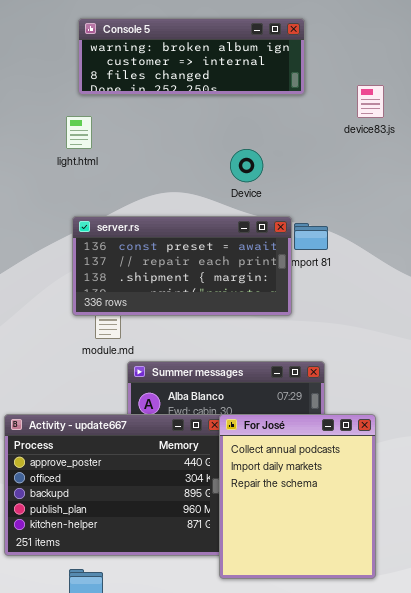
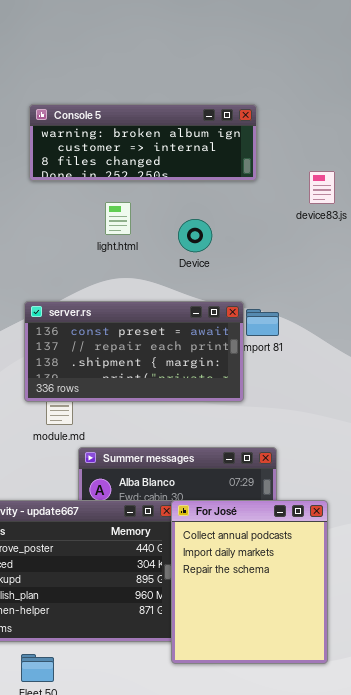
light.html: [66,116,92,149] -> [105,202,131,235], moved
Device: [230,149,263,182] -> [178,219,212,252], moved

